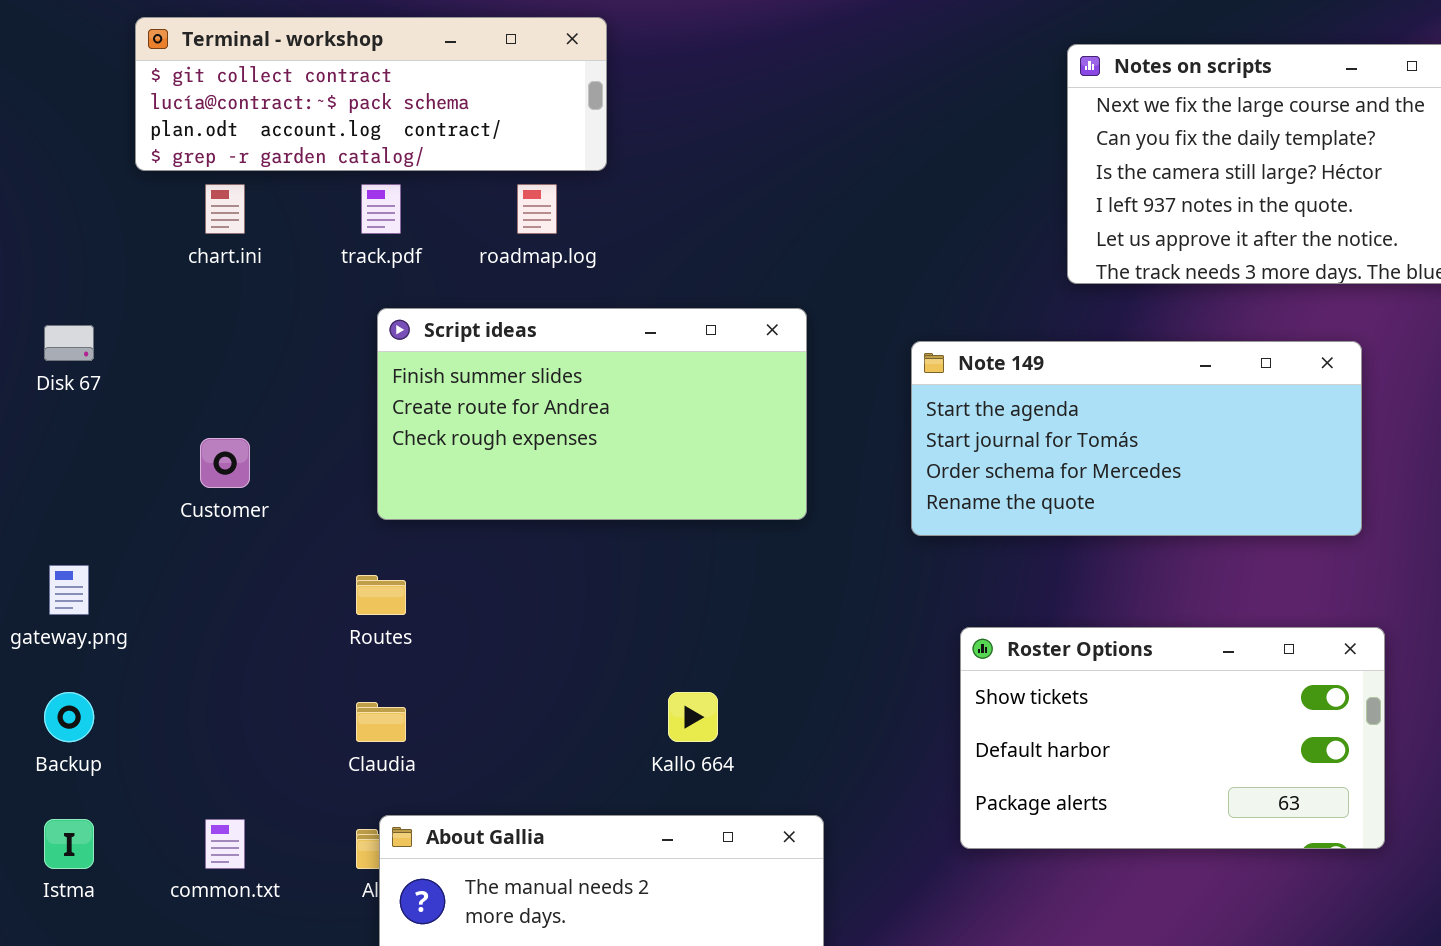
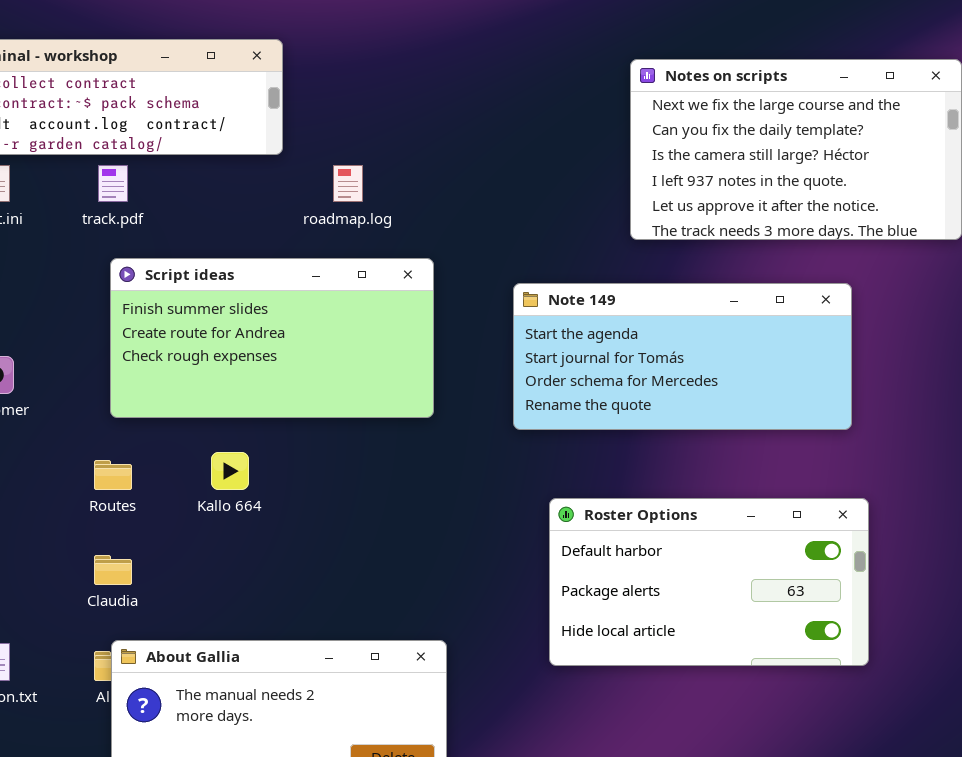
roadmap.log: [517,184,557,234] -> [333,165,363,202], moved
Roster Options: [960,627,1385,849] -> [549,498,869,666], scrolled down 1 row
Kallo 664: [668,692,718,742] -> [211,452,249,490], moved

